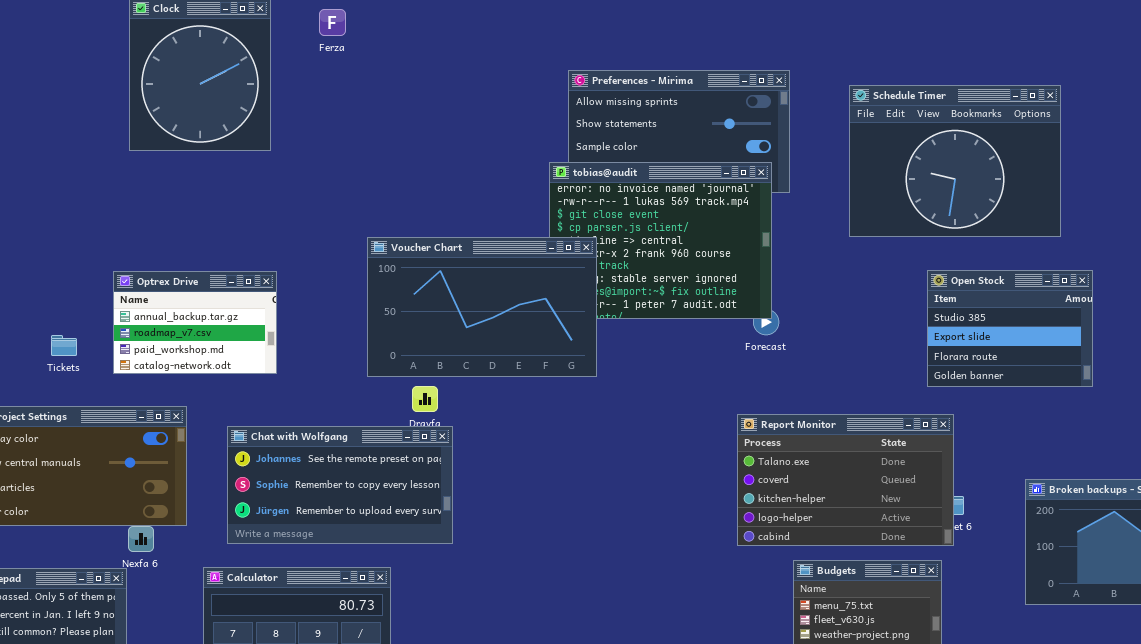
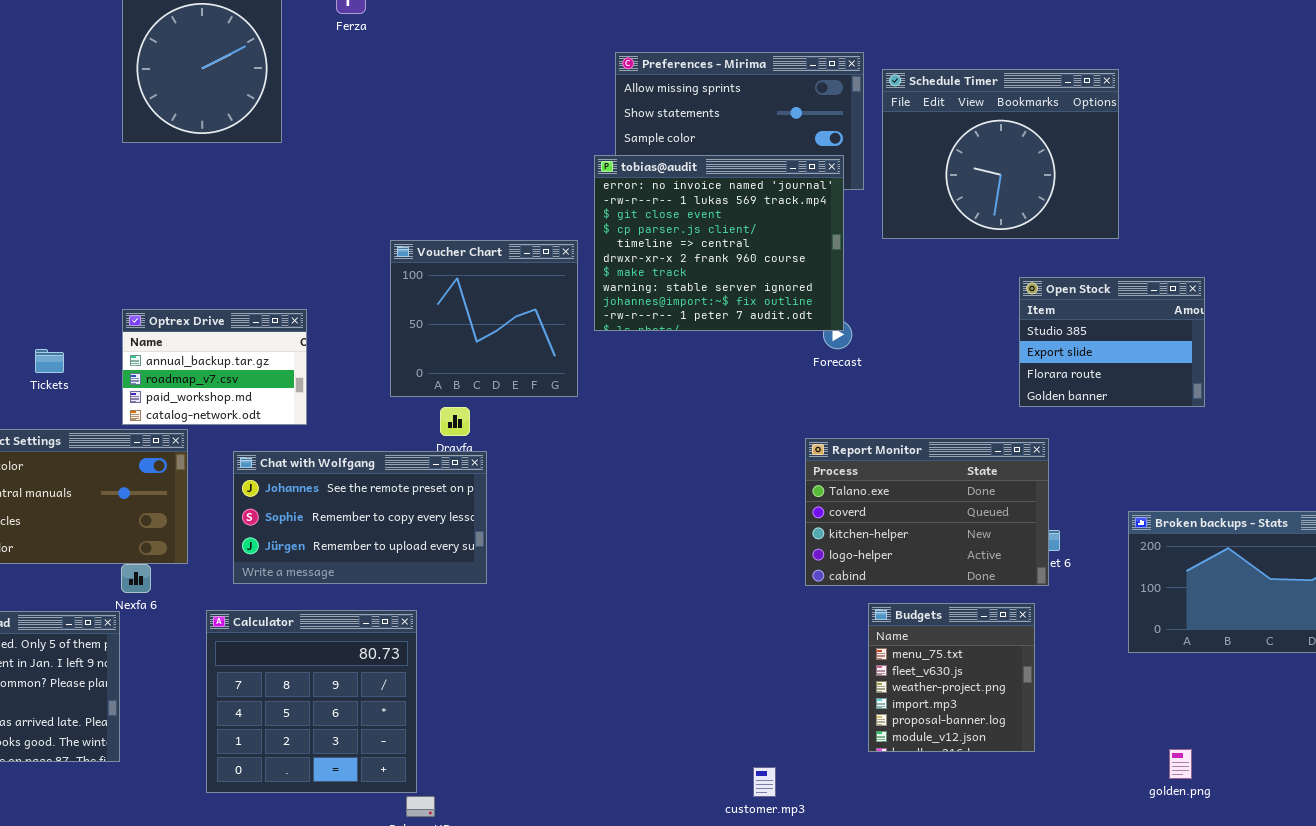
Schedule Timer: [849,85,1061,237] -> [882,69,1119,239], moved
Voucher Chart: [367,237,597,377] -> [390,240,578,397], resized
Optrex Drive: [113,271,277,374] -> [122,309,307,425], moved

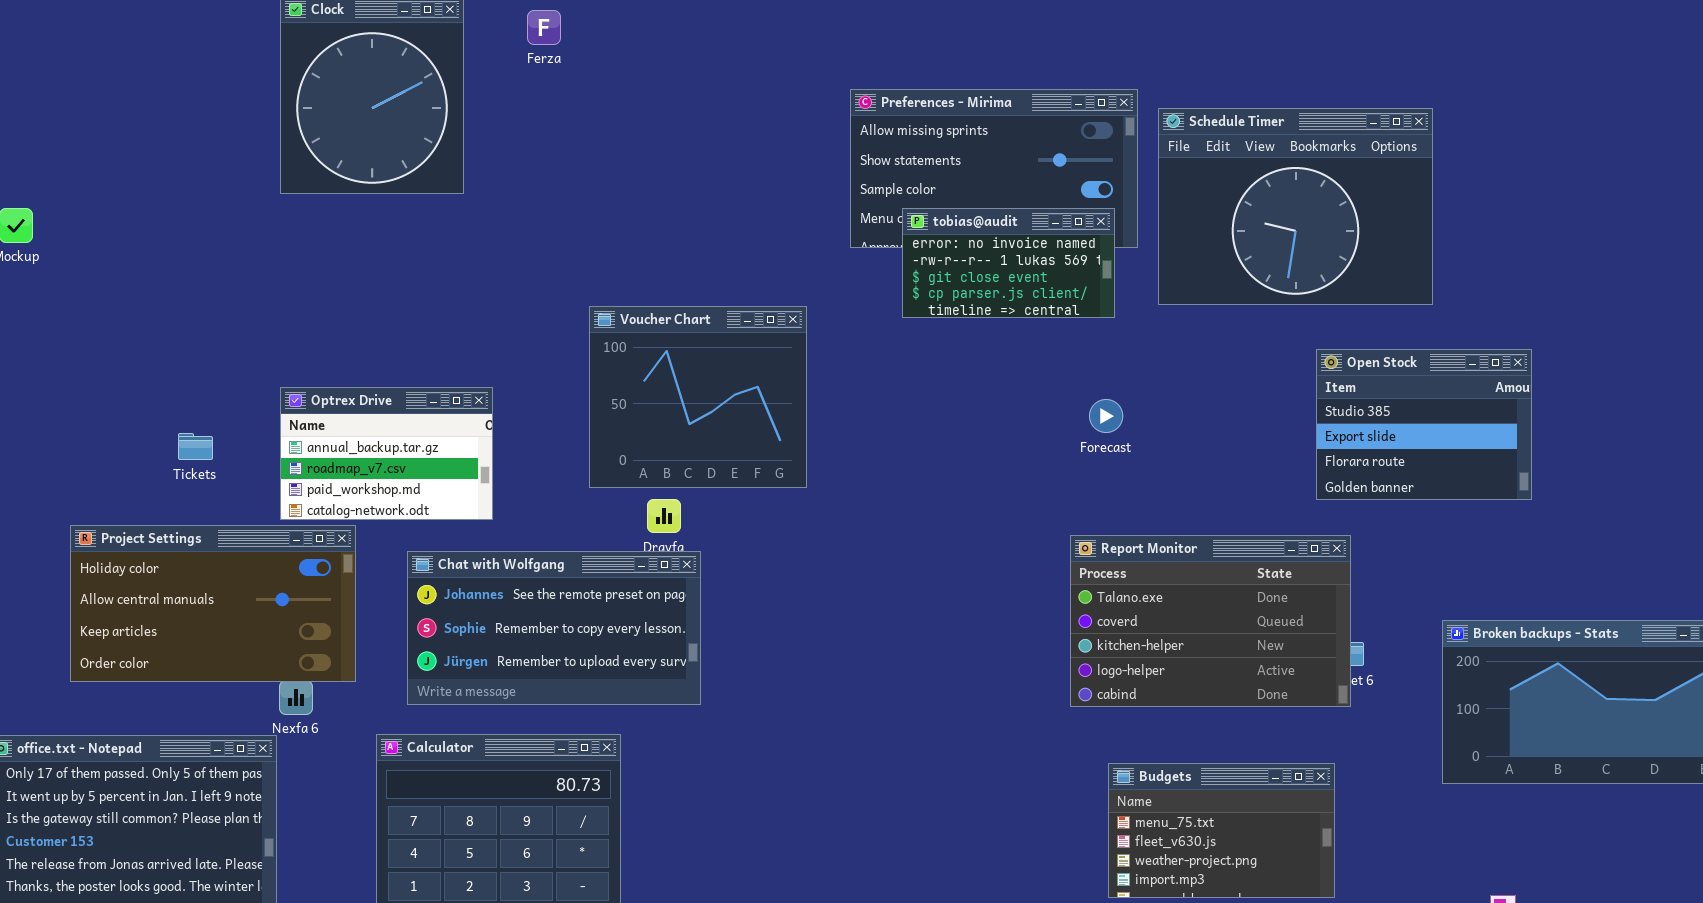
tobias@audit: [594,155,844,331] -> [902,208,1115,318], resized
Budgets: [868,603,1035,752] -> [1108,763,1335,898], resized

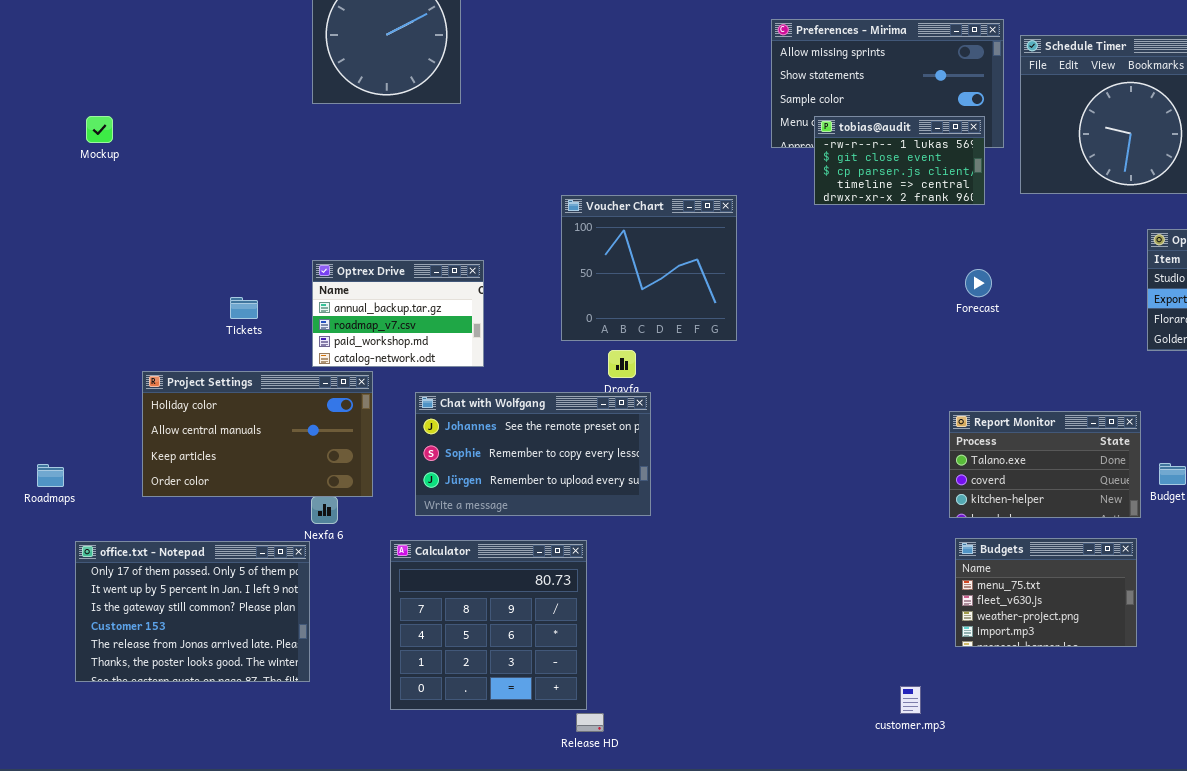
tobias@audit: [902,208,1115,318] -> [814,116,985,205], scrolled down 1 row
Report Monitor: [1070,535,1351,707] -> [949,411,1141,518], resized
Budgets: [1108,763,1335,898] -> [955,538,1137,647], moved

